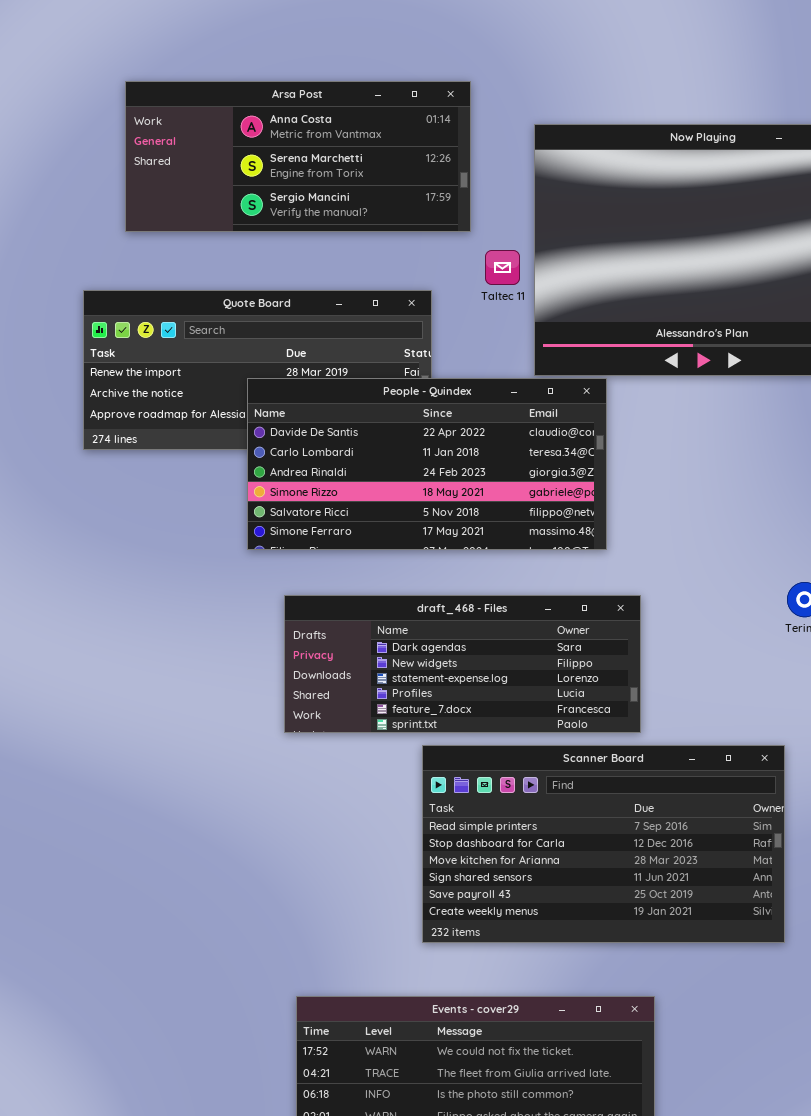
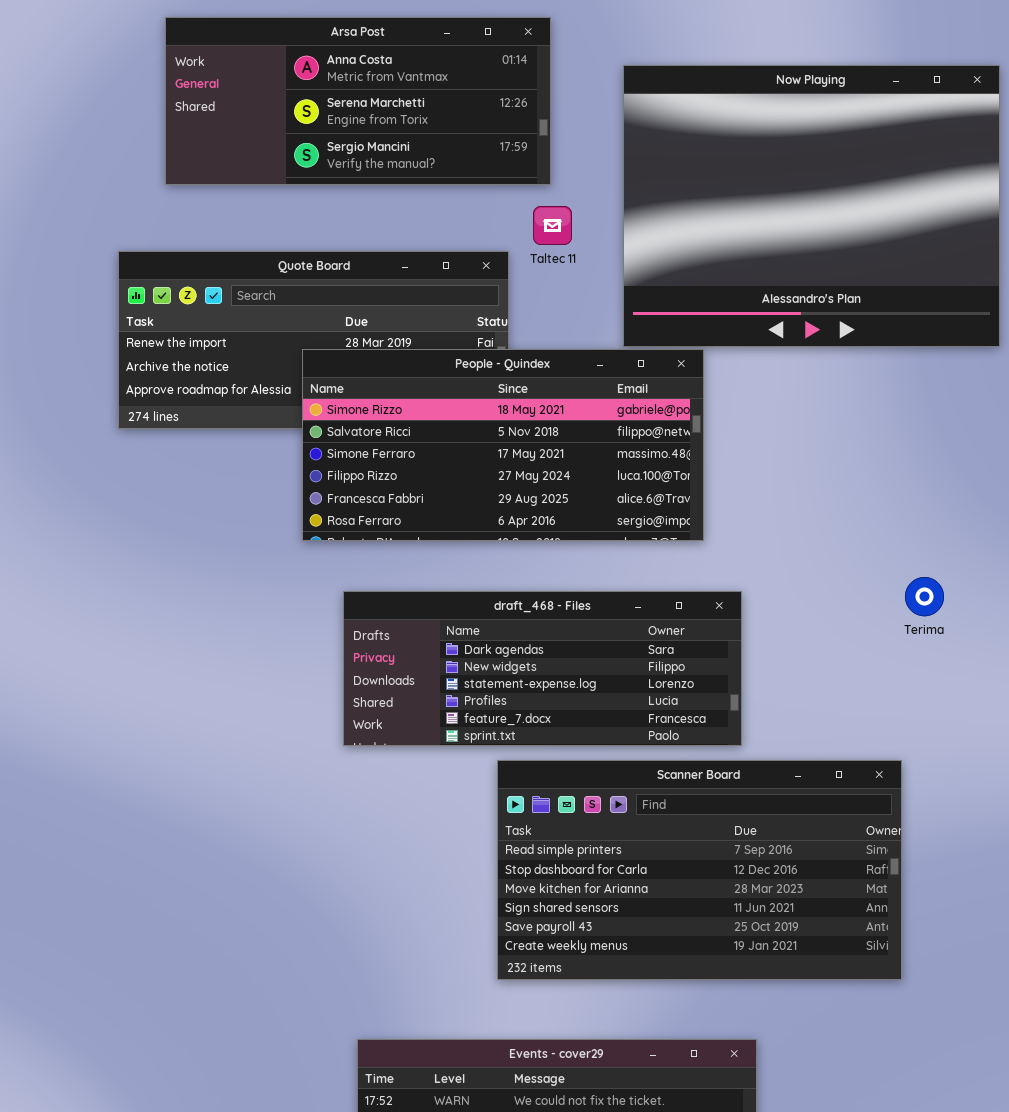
Taltec 11: [485,250,520,285] -> [533,206,572,245], moved
People - Quindex: [247,378,607,550] -> [302,349,704,541], scrolled down 3 rows

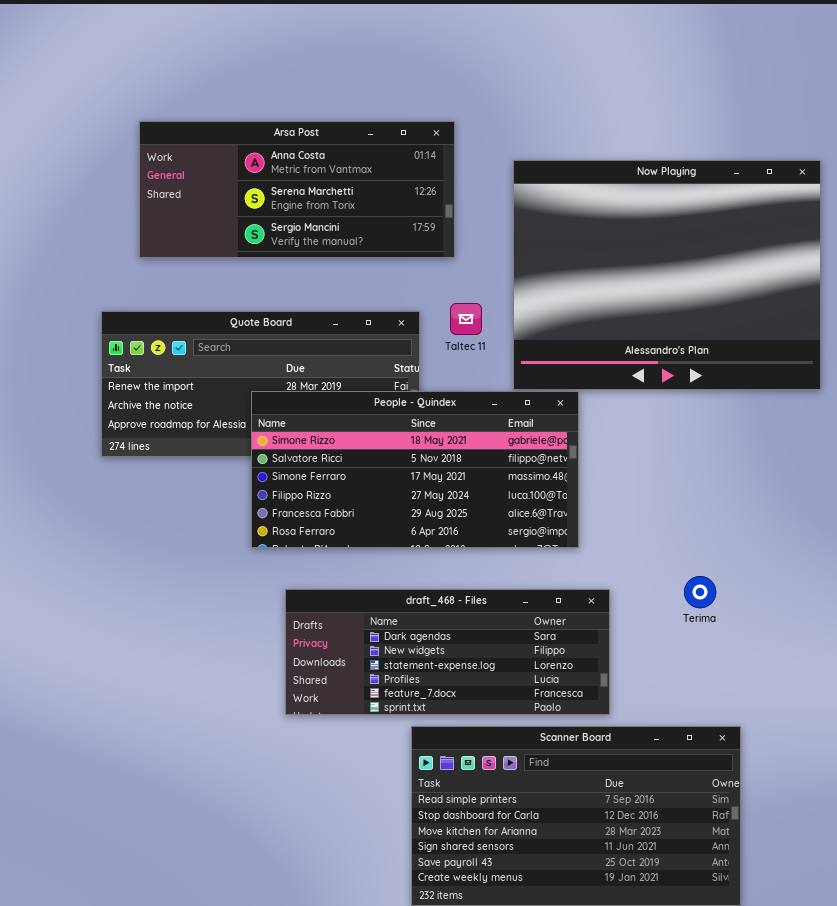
Taltec 11: [533,206,572,245] -> [450,303,482,335], moved
Terima: [905,577,944,616] -> [684,576,716,608], moved

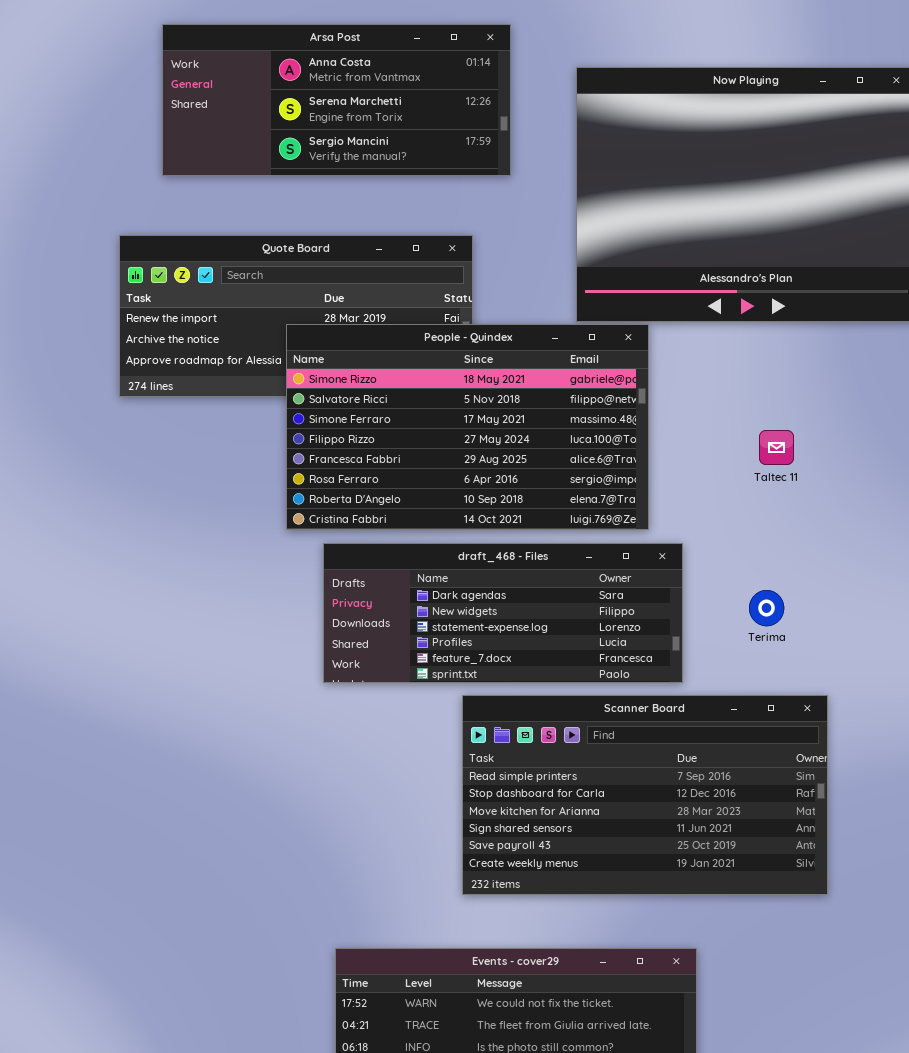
Taltec 11: [450,303,482,335] -> [759,430,794,465], moved
People - Quindex: [251,391,579,548] -> [286,324,649,530], resized
Terima: [684,576,716,608] -> [749,590,784,626], moved

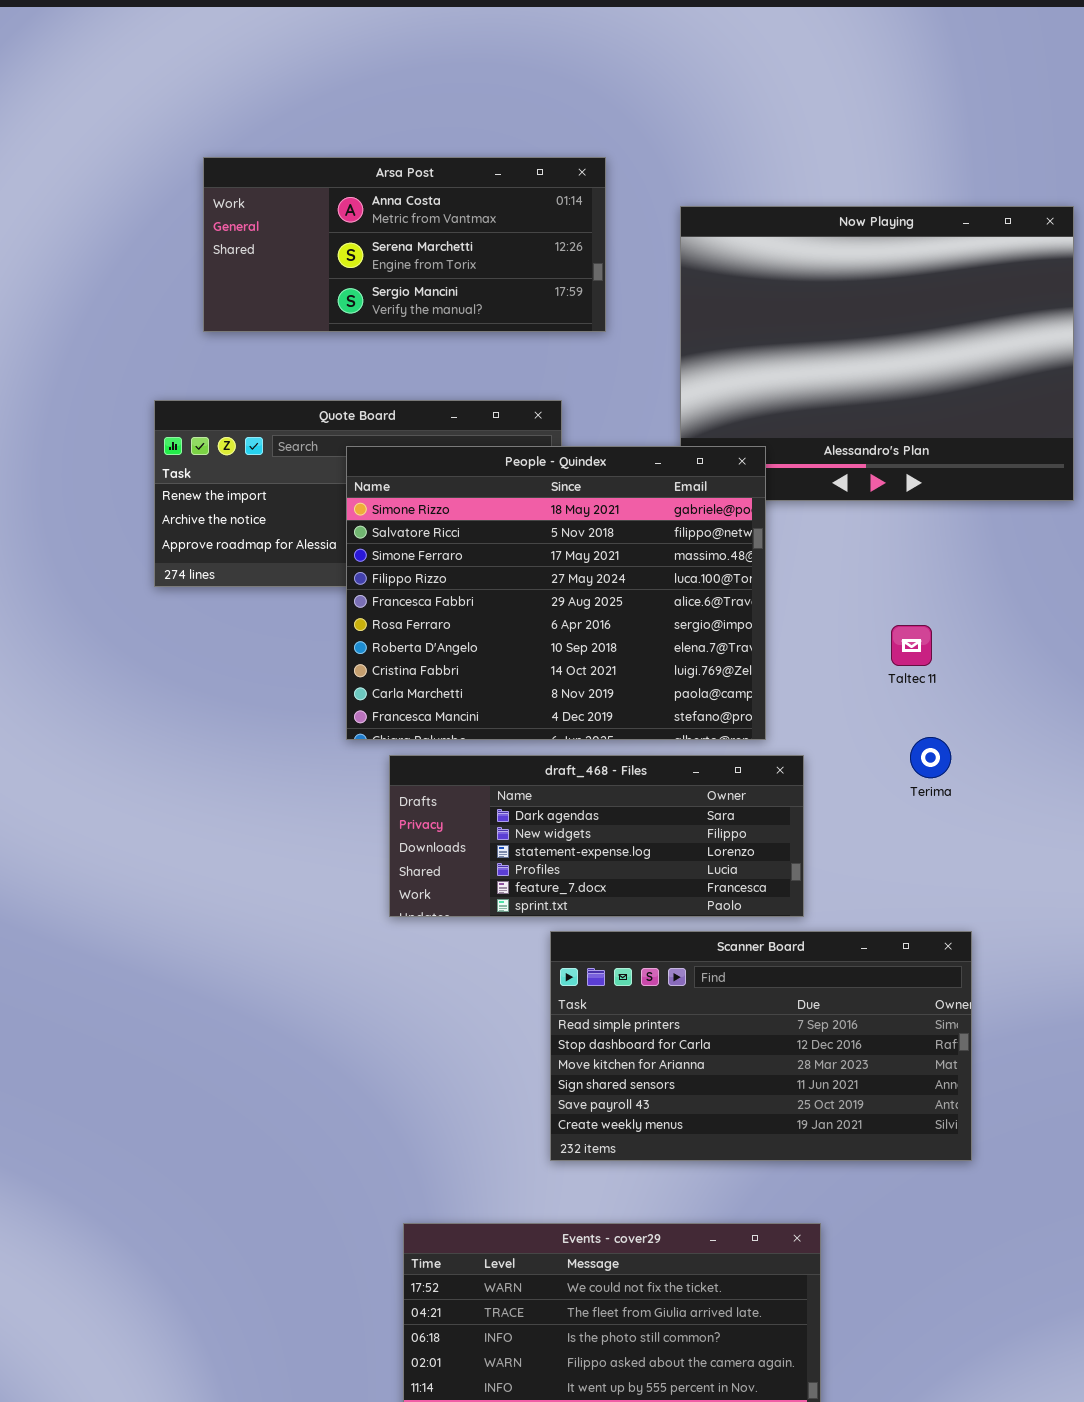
People - Quindex: [286,324,649,530] -> [346,446,766,740], resized
Terima: [749,590,784,626] -> [910,737,951,778], moved

